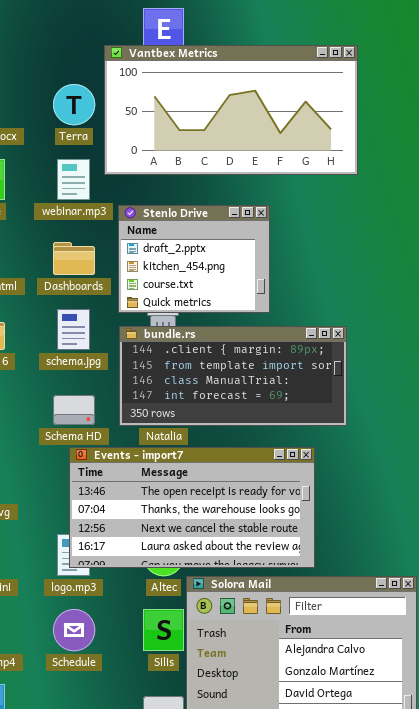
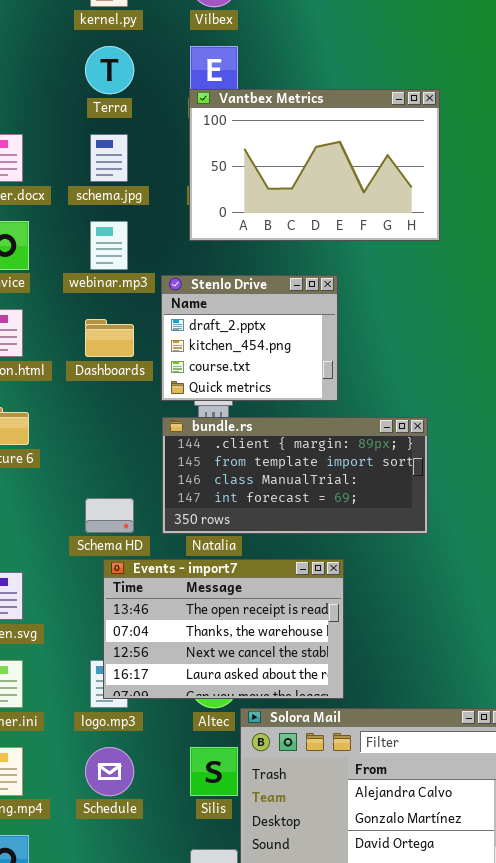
Vantbex Metrics: [104,45,358,175] -> [189,89,440,241], resized
Terra: [53,84,95,125] -> [85,46,134,94], moved
schema.jpg: [57,309,90,350] -> [90,134,128,182], moved
Events - import7: [69,447,315,568] -> [103,559,344,699], resized

